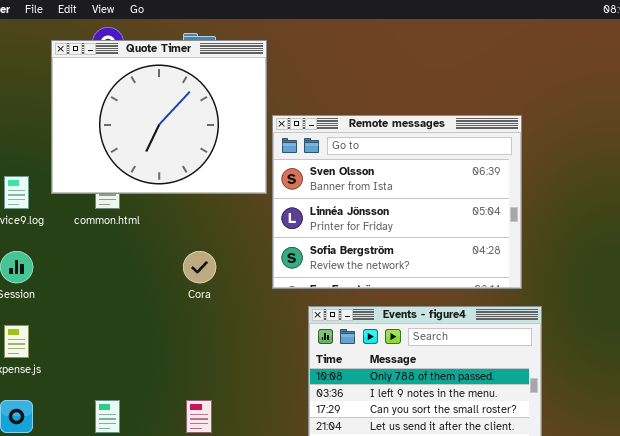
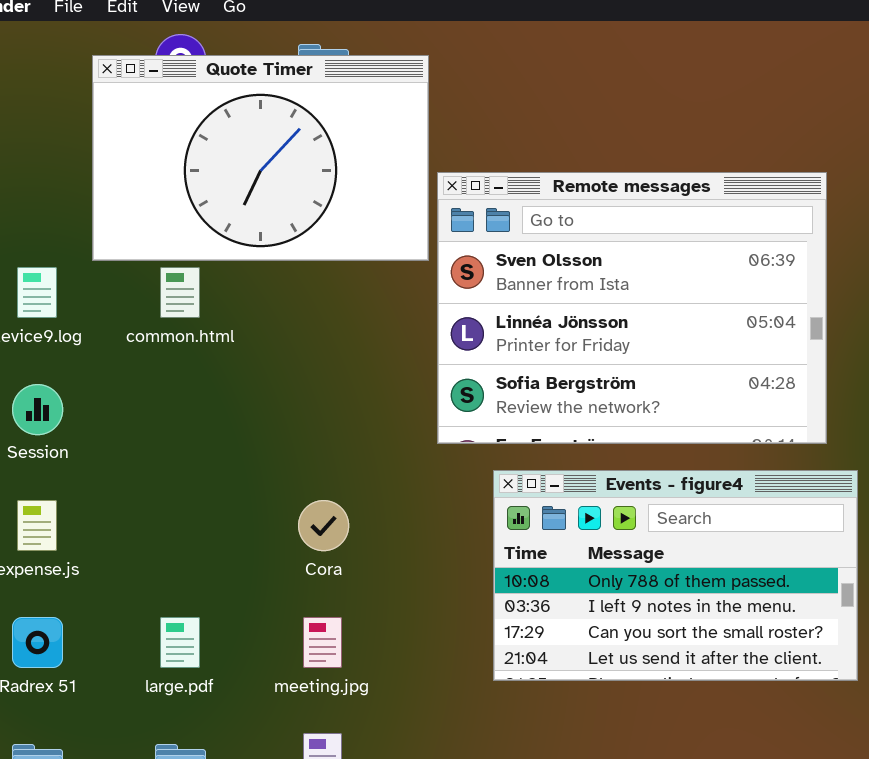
Quote Timer: [51,40,267,194] -> [92,55,429,261], resized
Cora: [183,251,216,283] -> [298,500,349,551], moved

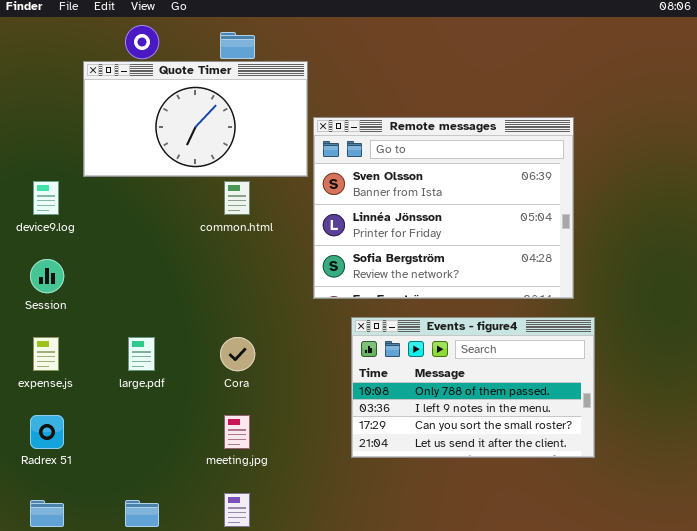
Quote Timer: [92,55,429,261] -> [83,61,308,177], resized
common.html: [160,267,200,318] -> [224,181,250,215], moved
large.pdf: [160,617,200,668] -> [128,337,155,371], moved

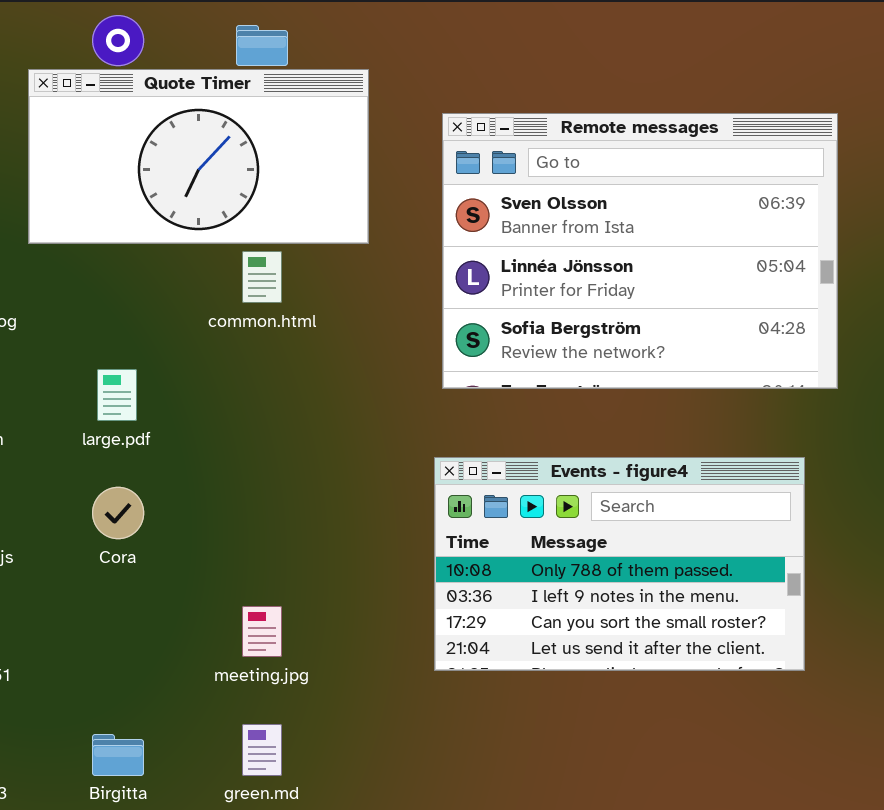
Remote messages: [313,117,574,299] -> [442,113,838,389], moved
large.pdf: [128,337,155,371] -> [97,369,137,421], moved
Cora: [220,337,255,371] -> [92,487,144,539], moved

